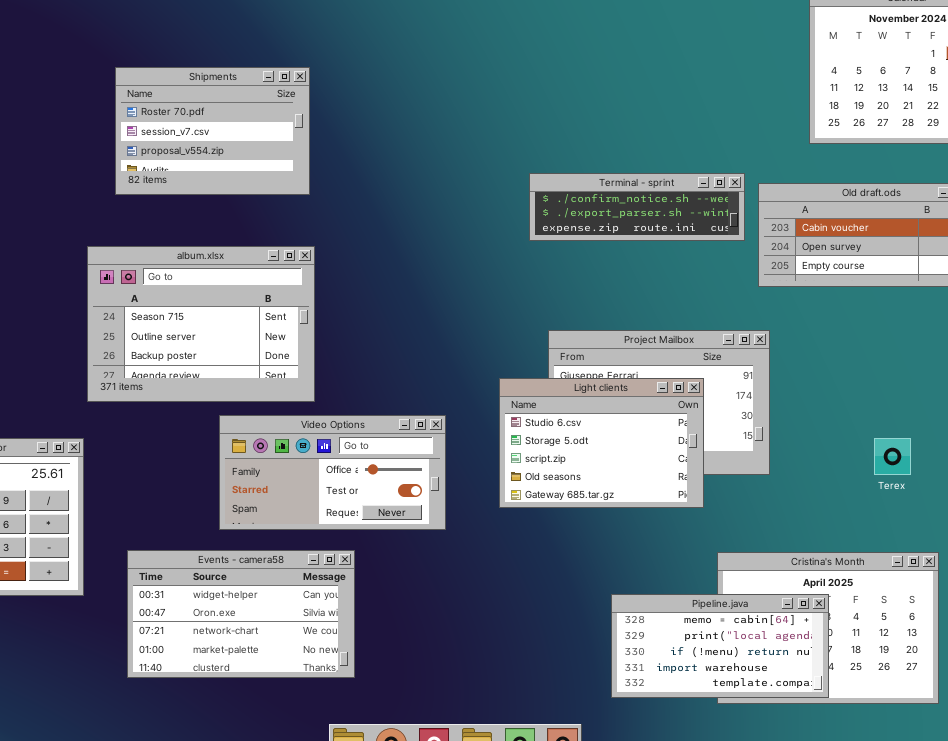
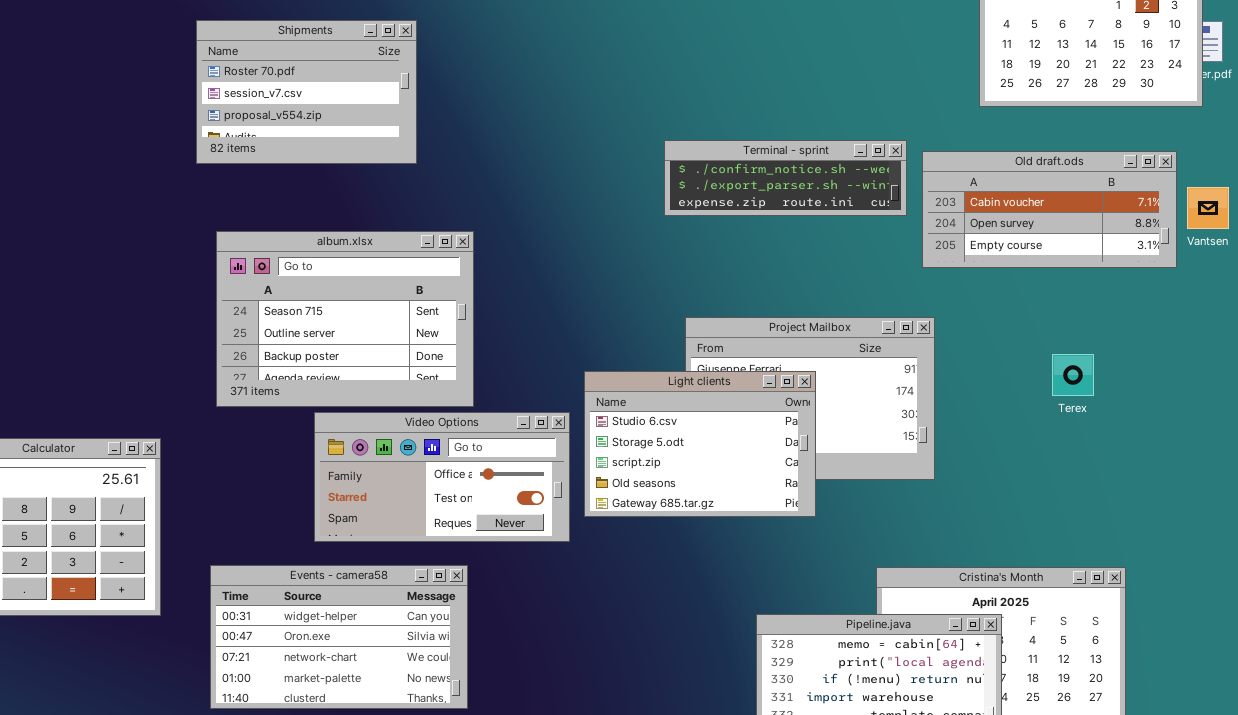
album.xlsx: [87,246,315,402] -> [216,231,474,407], moved
Light clients: [499,378,704,508] -> [584,371,816,517], moved
Terex: [874,438,911,475] -> [1052,354,1094,396], moved

